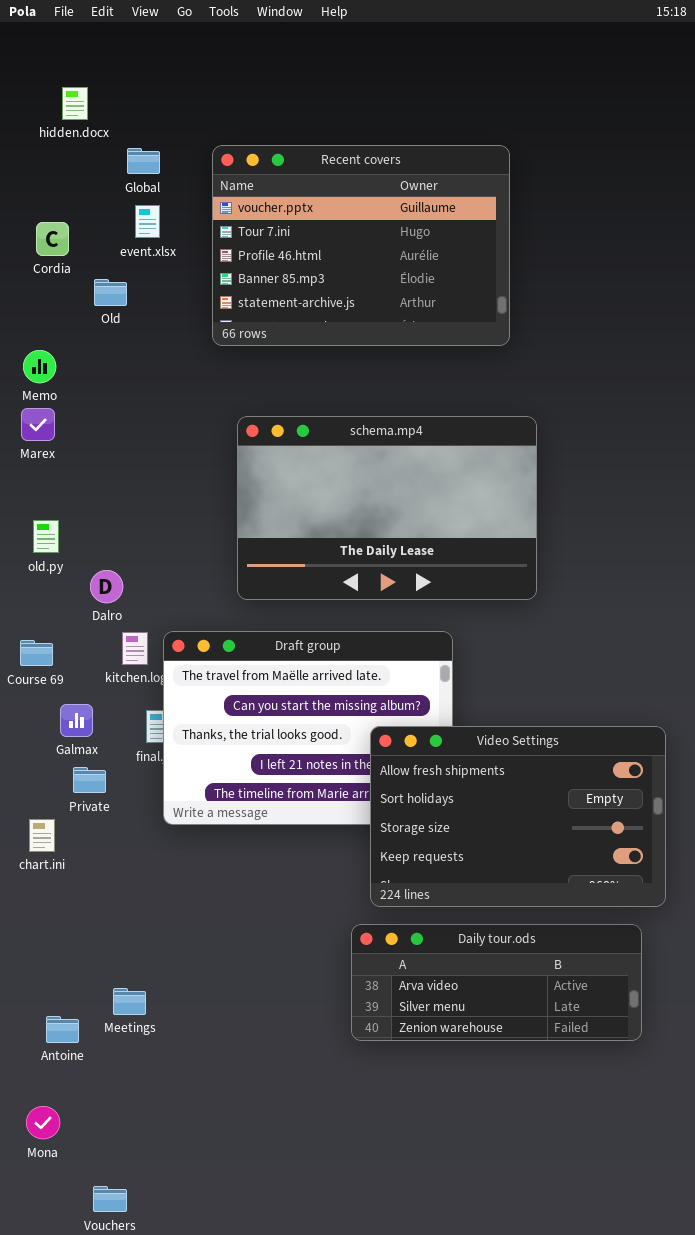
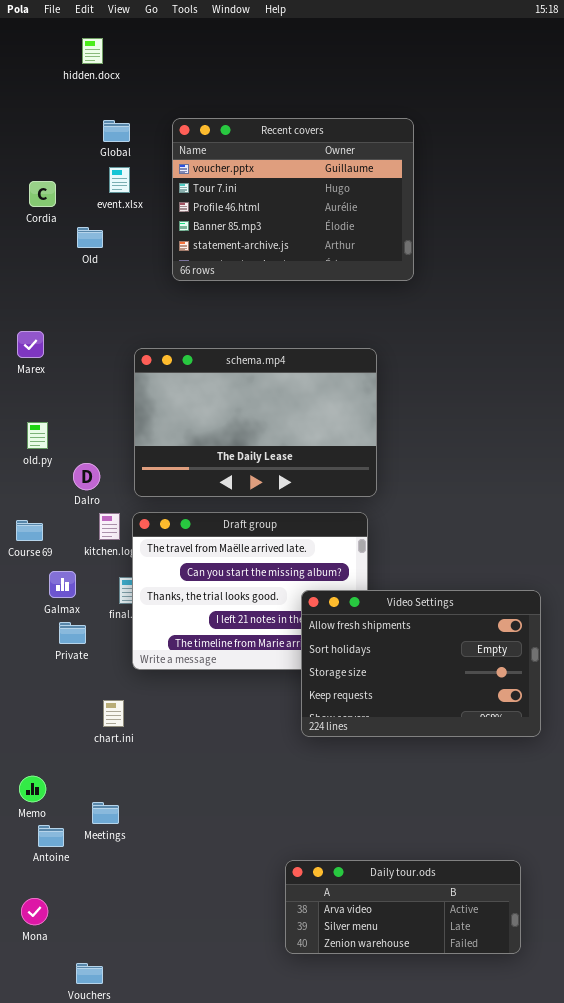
hidden.docx: [62,87,88,120] -> [82,38,103,64], moved
Memo: [23,350,56,383] -> [19,776,46,802], moved
schema.mp4: [237,416,537,600] -> [134,348,377,497], moved
chart.ini: [29,819,55,852] -> [103,700,124,727], moved
Daily tour.ods: [351,924,642,1041] -> [285,860,521,954], moved

